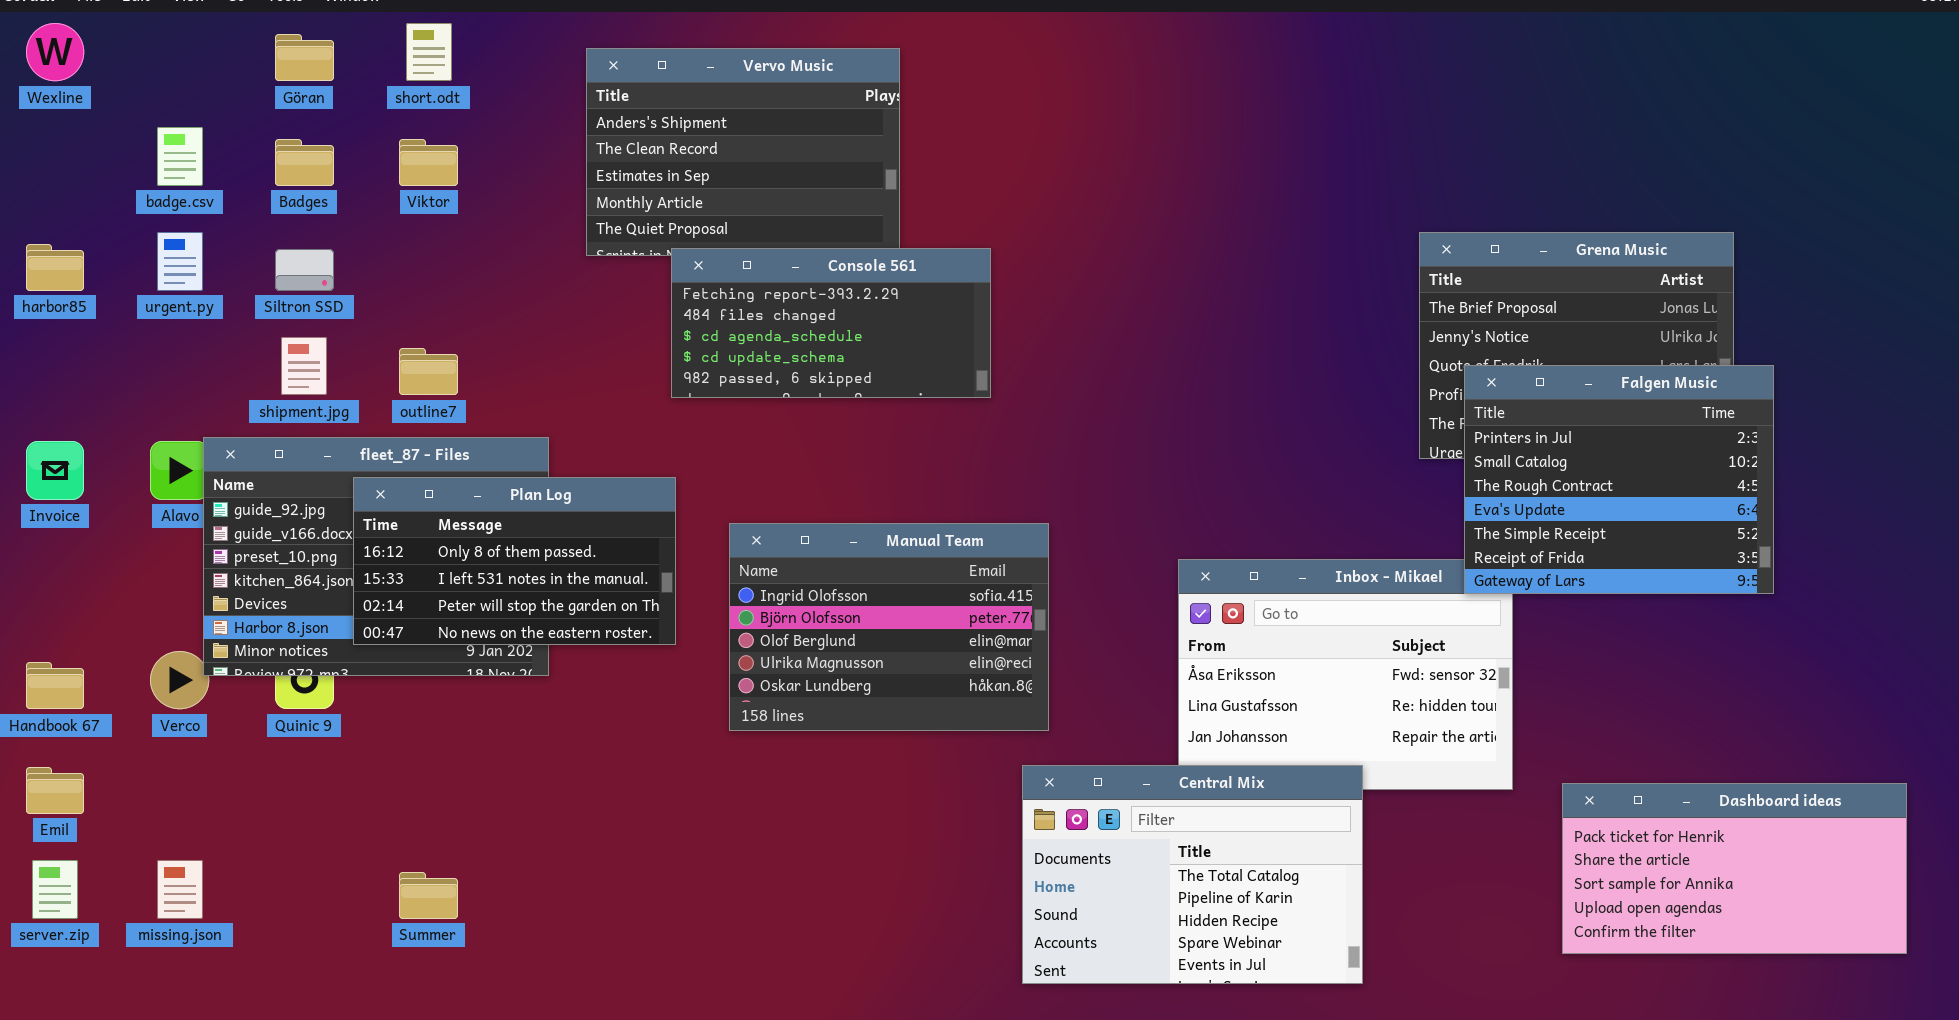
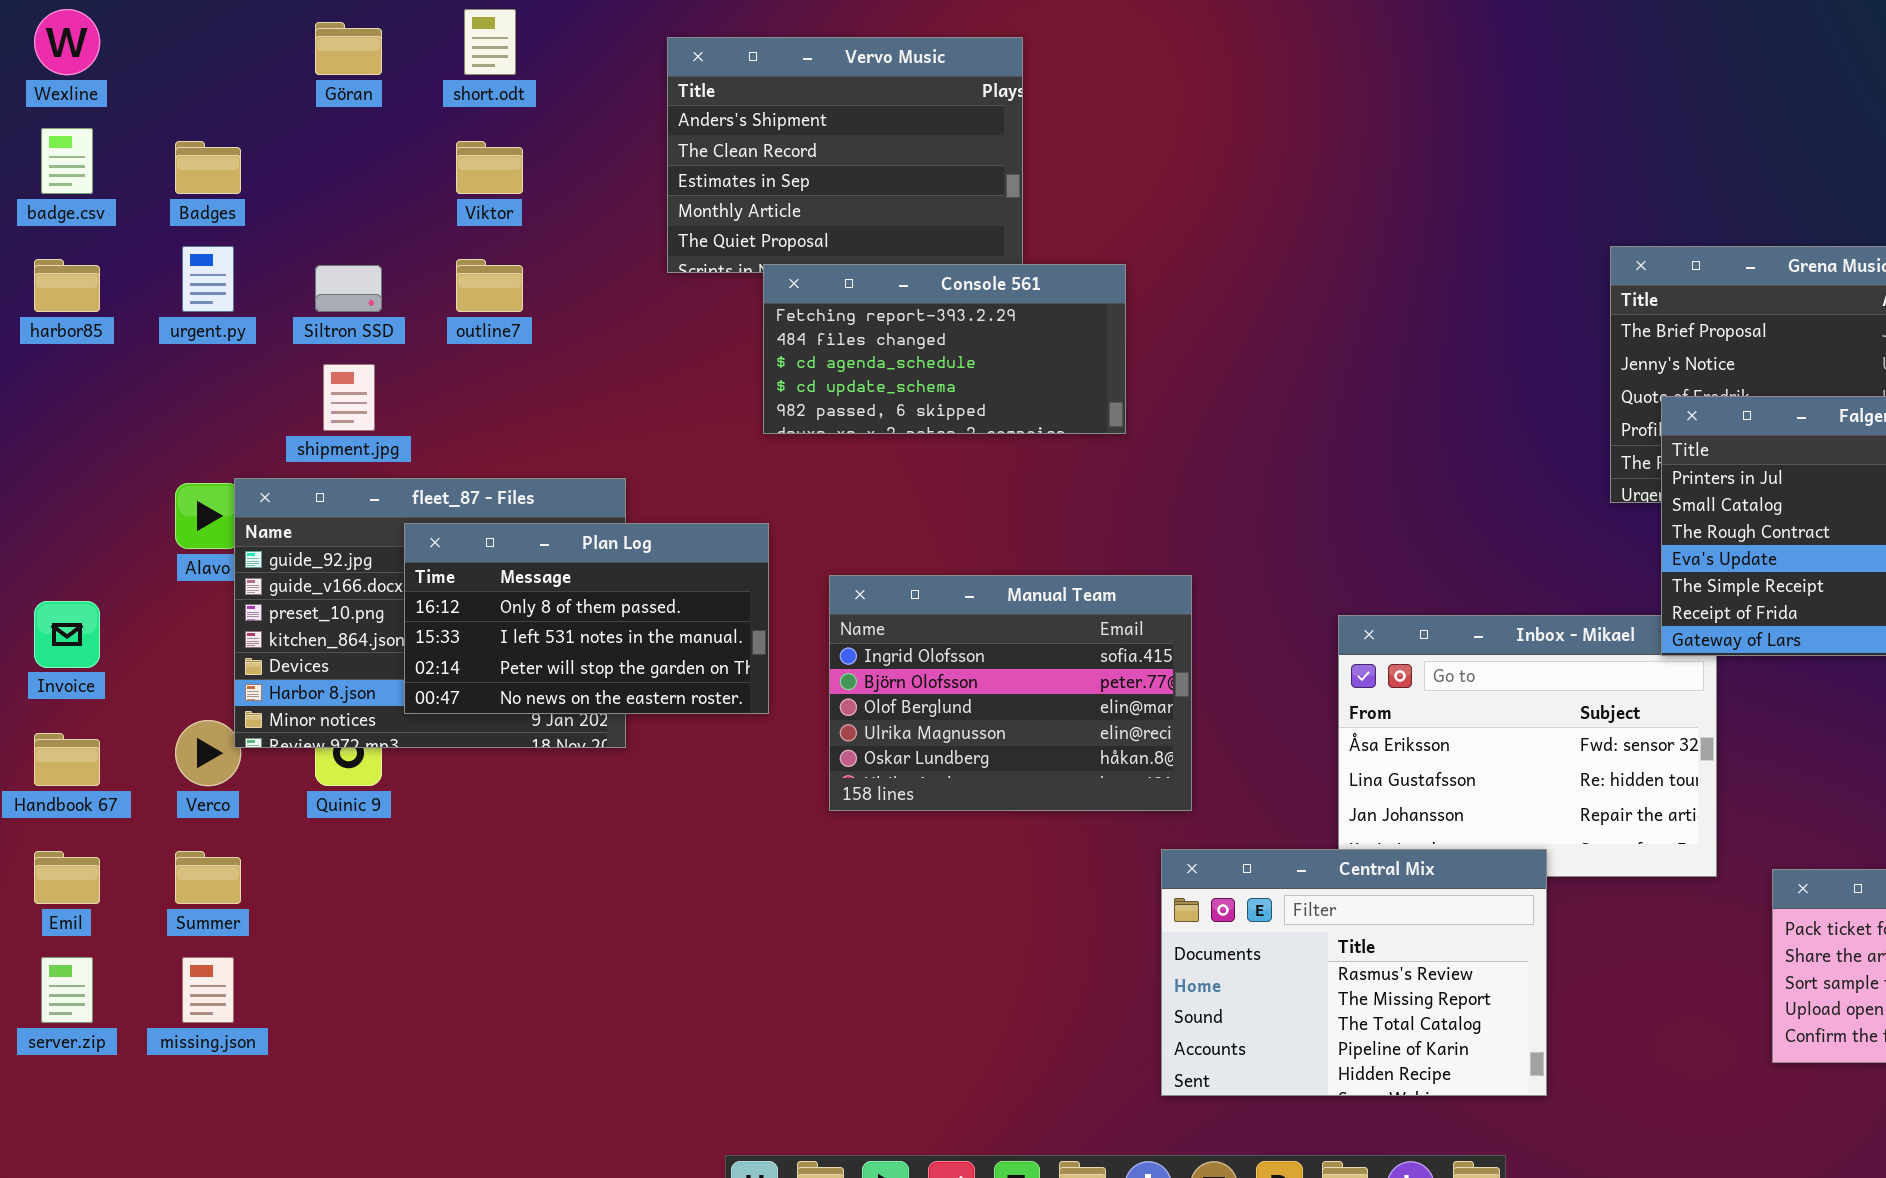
badge.csv: [157,127,203,186] -> [41,128,93,194], moved
Badges: [275,139,334,186] -> [175,141,241,194], moved
outline7: [399,348,458,395] -> [456,259,523,312], moved
Invoice: [26,441,84,500] -> [34,601,100,668], moved
Central Mix: [1022,765,1363,984] -> [1161,849,1547,1096], scrolled up 2 rows
Summer: [399,872,458,919] -> [175,851,241,904], moved

